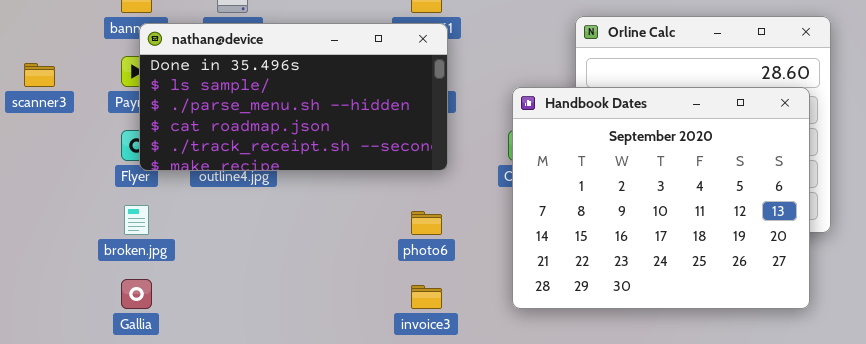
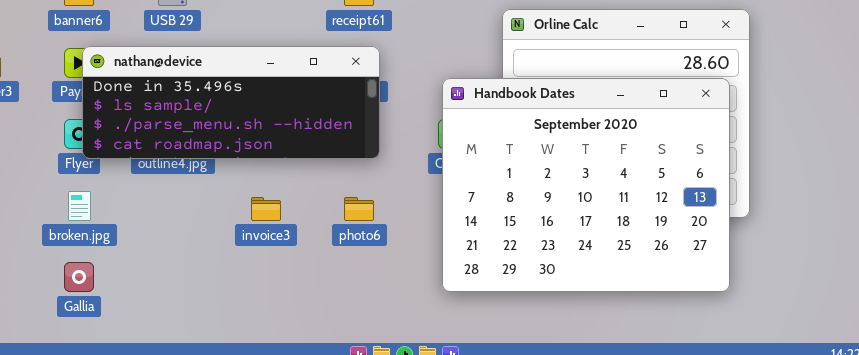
nathan@device: [139,23,448,171] -> [82,46,380,159], resized
invoice3: [411,285,442,309] -> [251,197,281,221], moved

